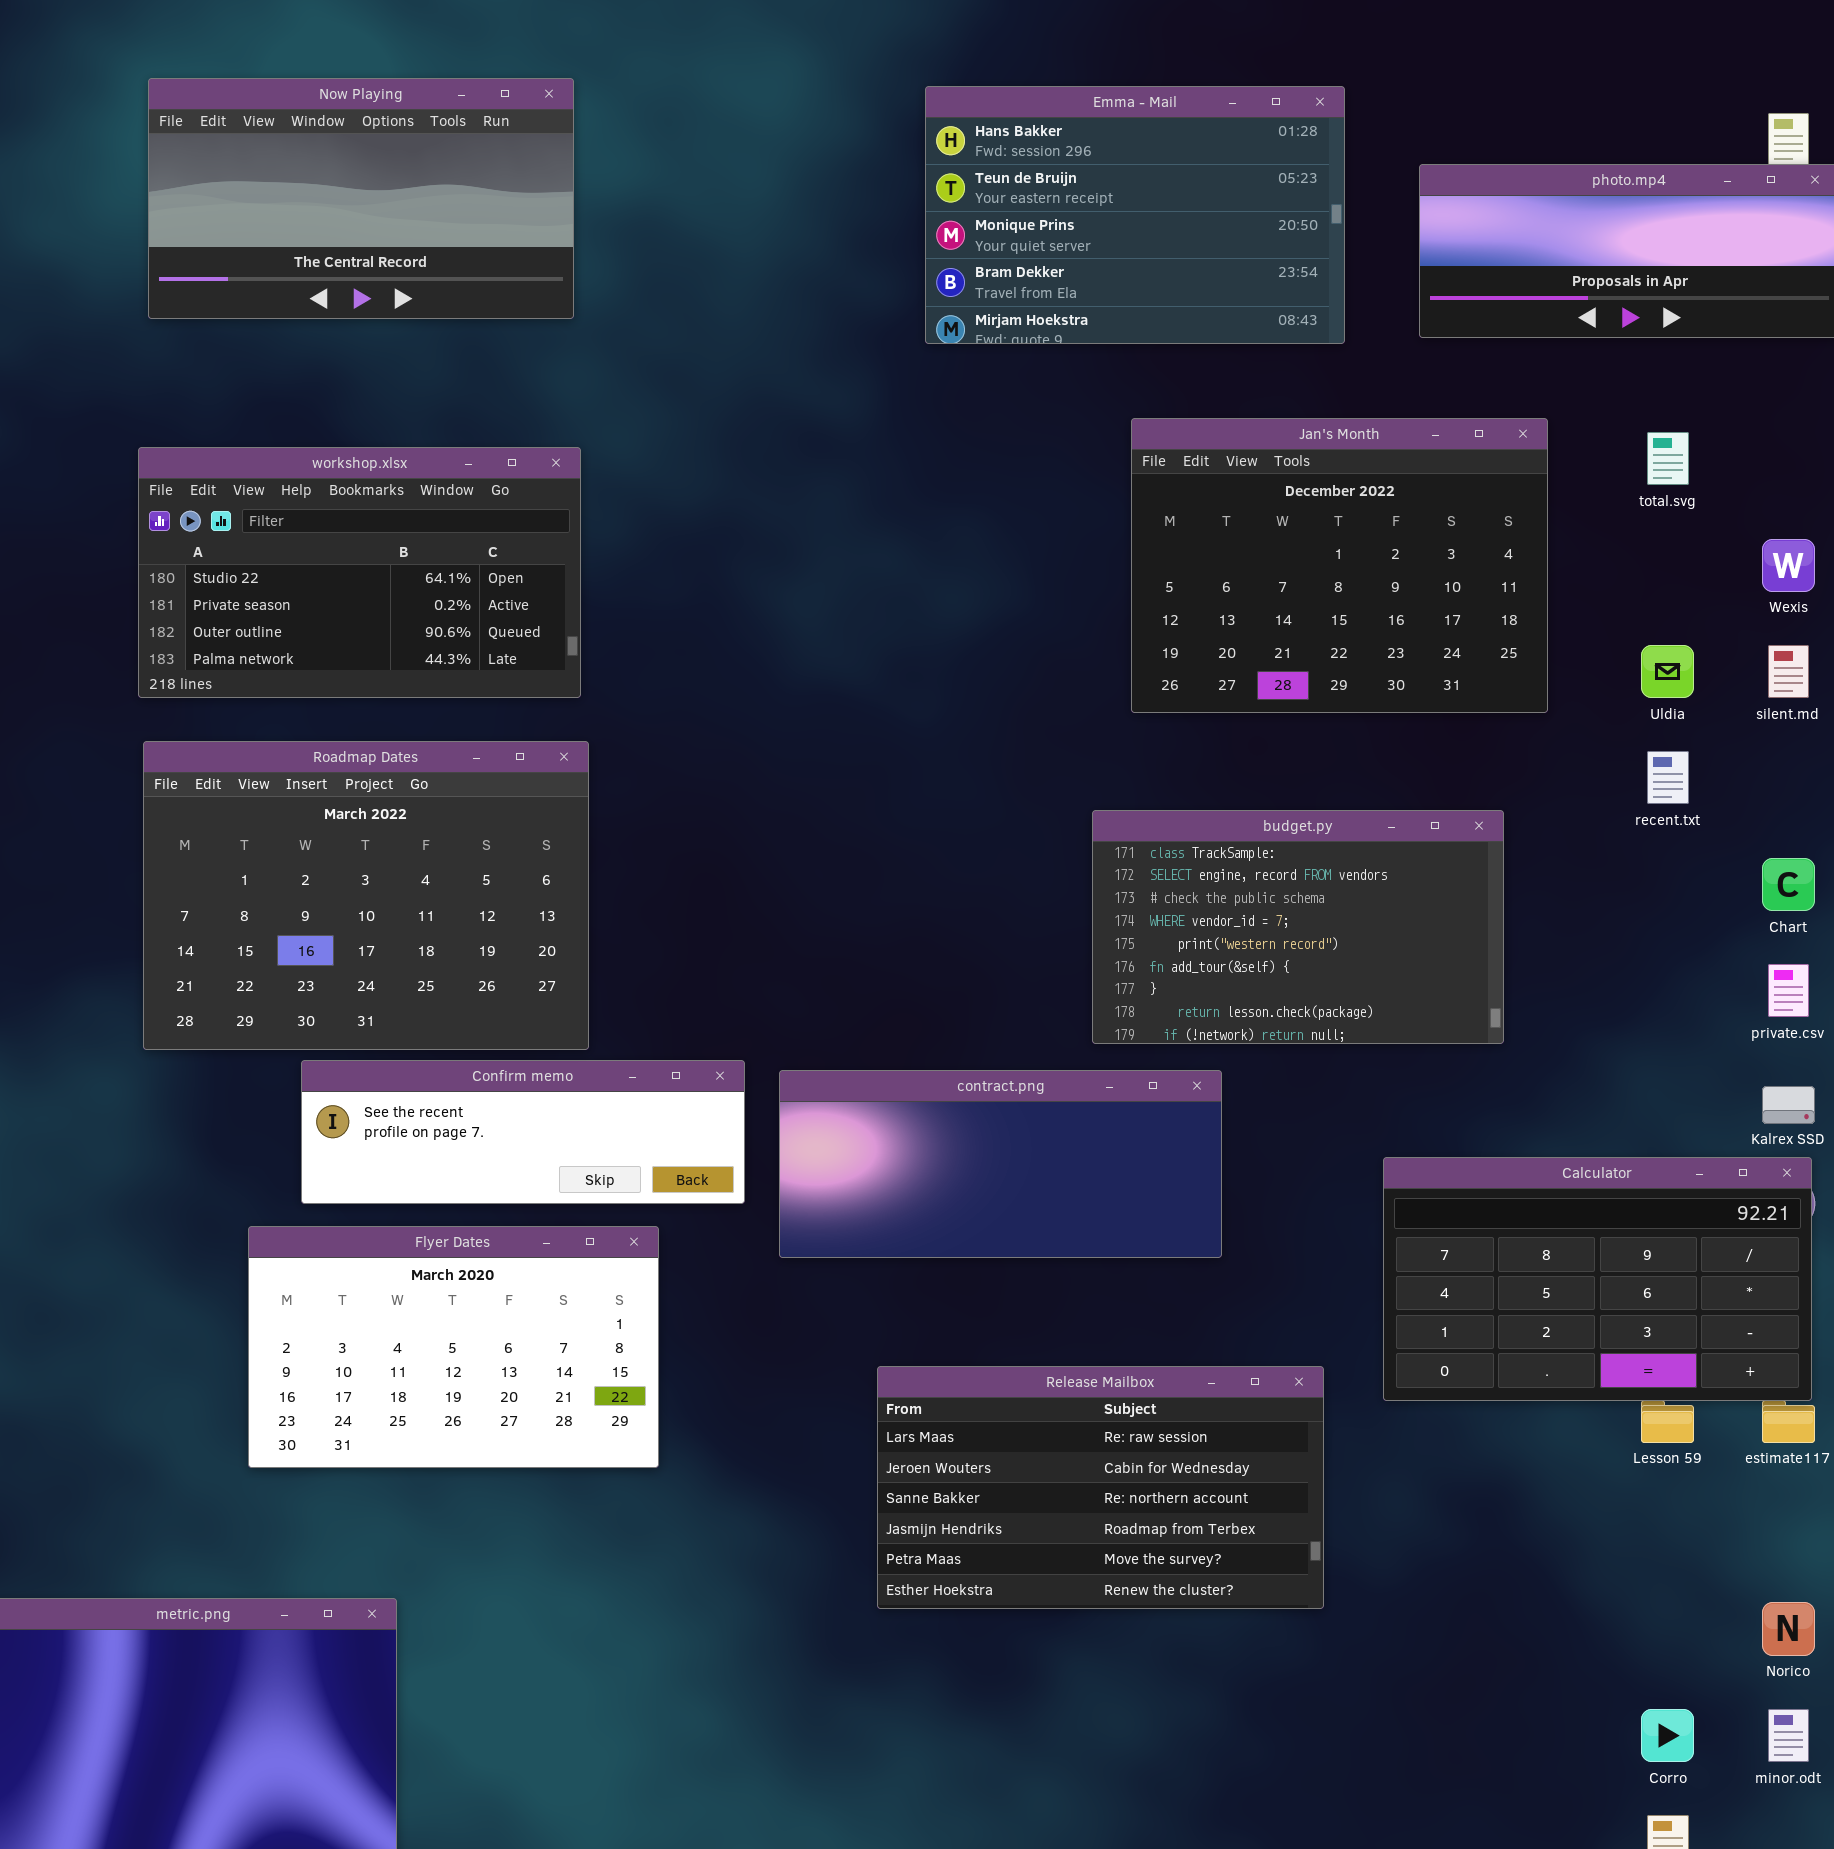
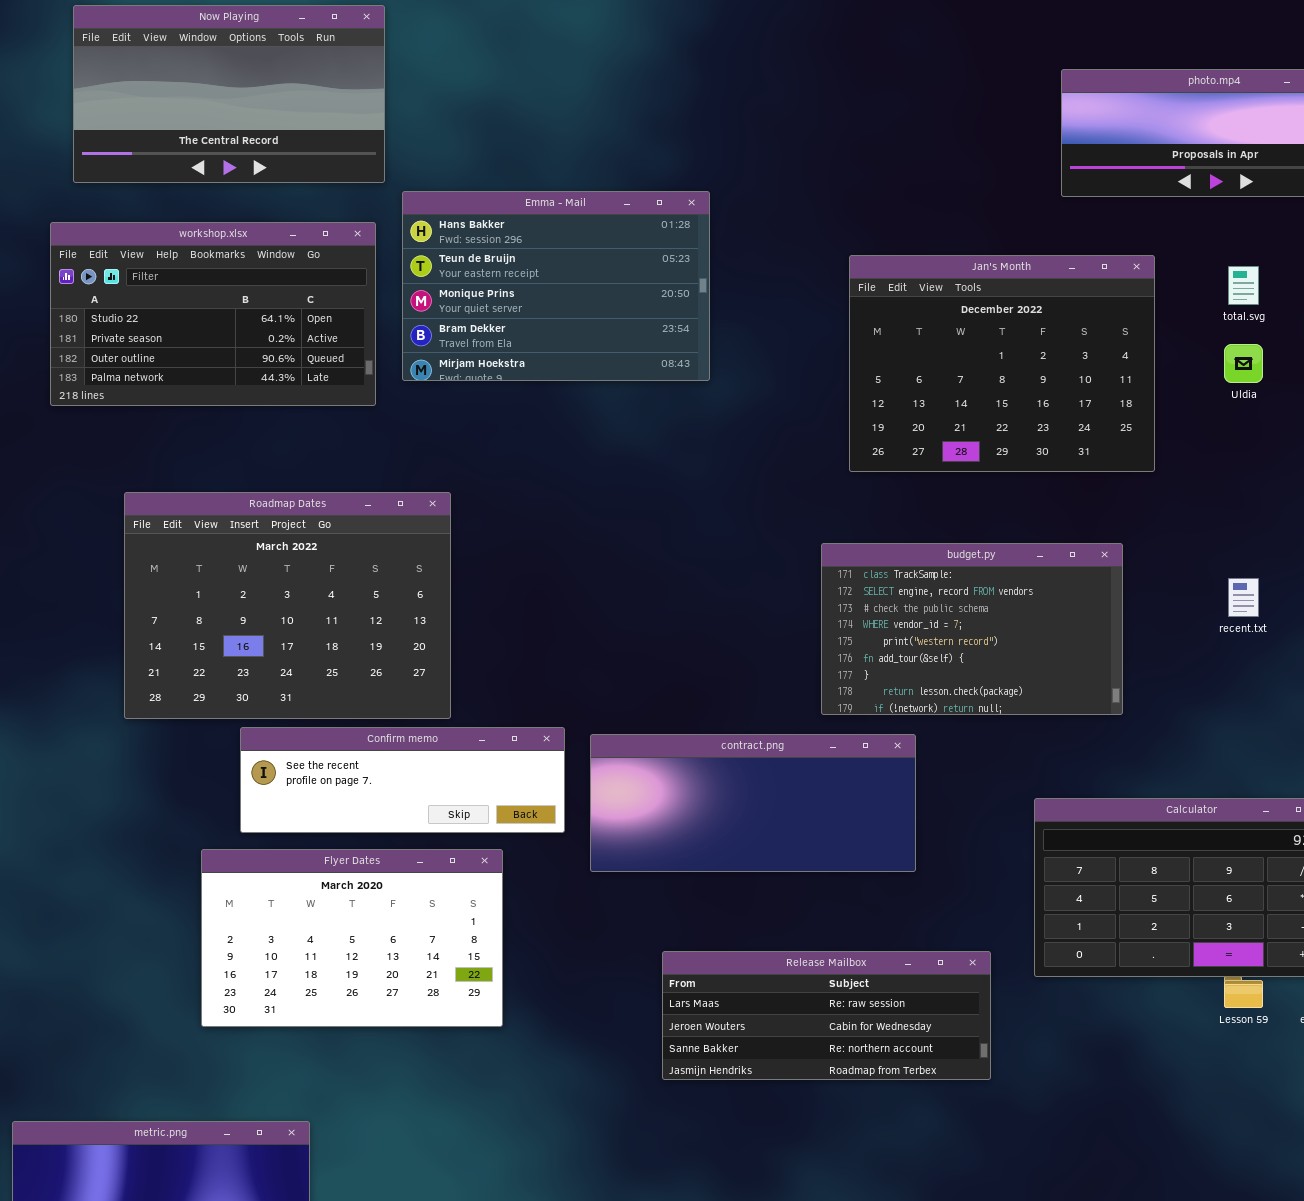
Now Playing: [148,78,574,319] -> [73,5,385,183], moved
Emma - Mail: [925,86,1345,344] -> [402,191,710,381], moved
workshop.xlsx: [138,447,581,698] -> [50,222,376,406], moved
Uldia: [1641,645,1694,698] -> [1224,344,1263,383], moved
recent.txt: [1647,751,1689,804] -> [1228,578,1259,617], moved
Release Mailbox: [877,1366,1324,1609] -> [662,951,991,1080], resized

